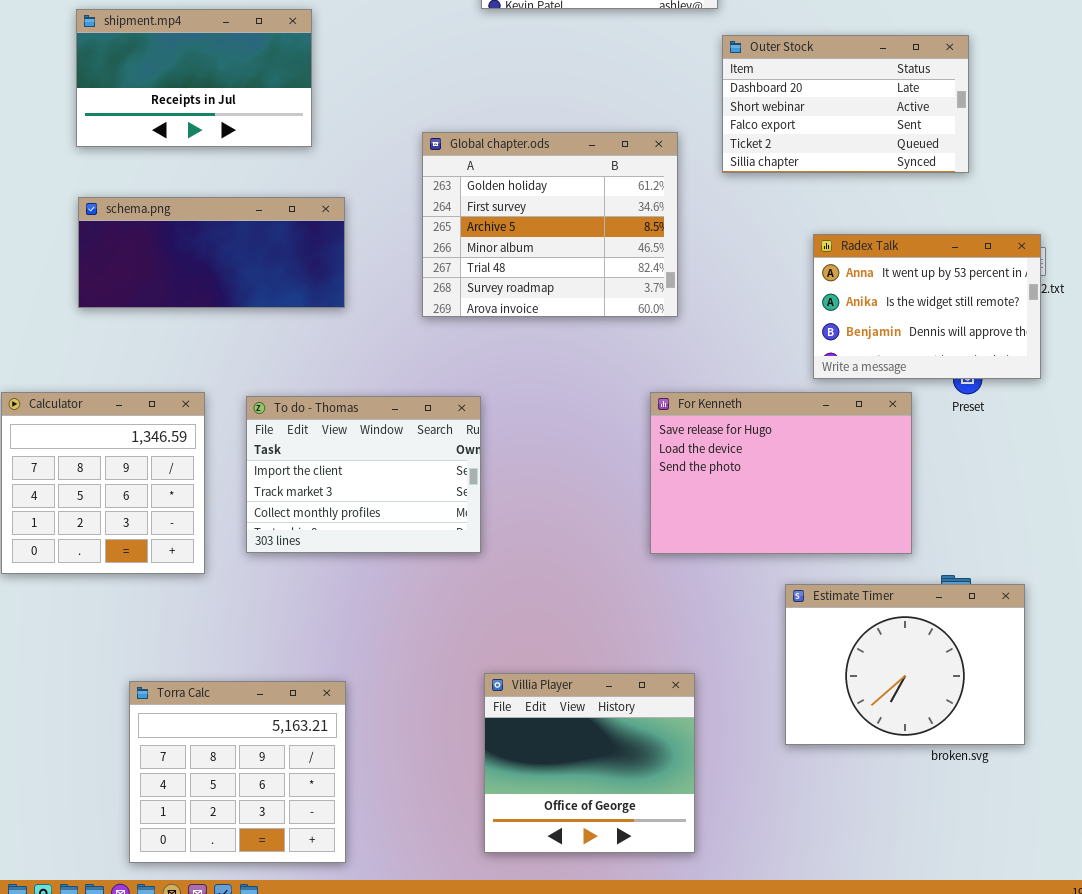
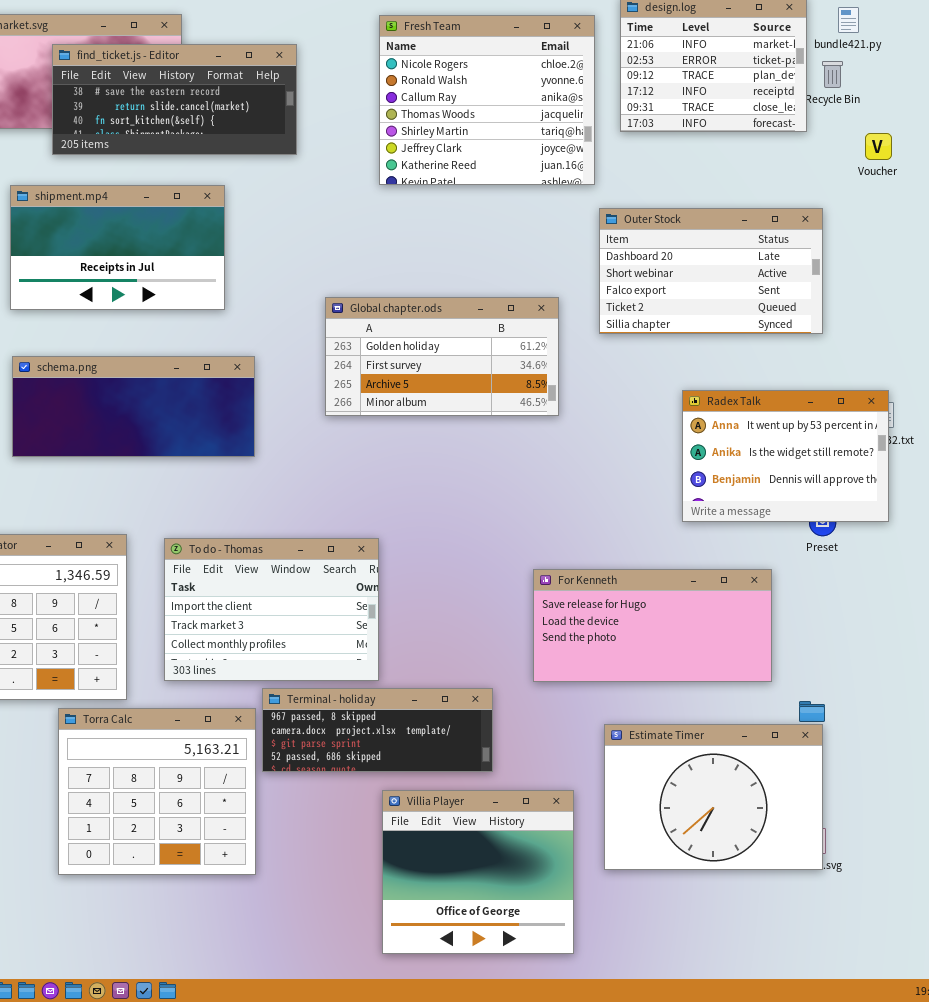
Global chapter.ods: [422,132,678,317] -> [325,297,559,416], resized
For Kenneth: [650,392,912,554] -> [533,569,772,682], resized
Terminal - holiday: none -> [262,688,493,772], opened
Estimate Timer: [785,584,1025,745] -> [604,724,823,870], moved
Torra Calc: [129,681,346,863] -> [58,708,256,875], moved

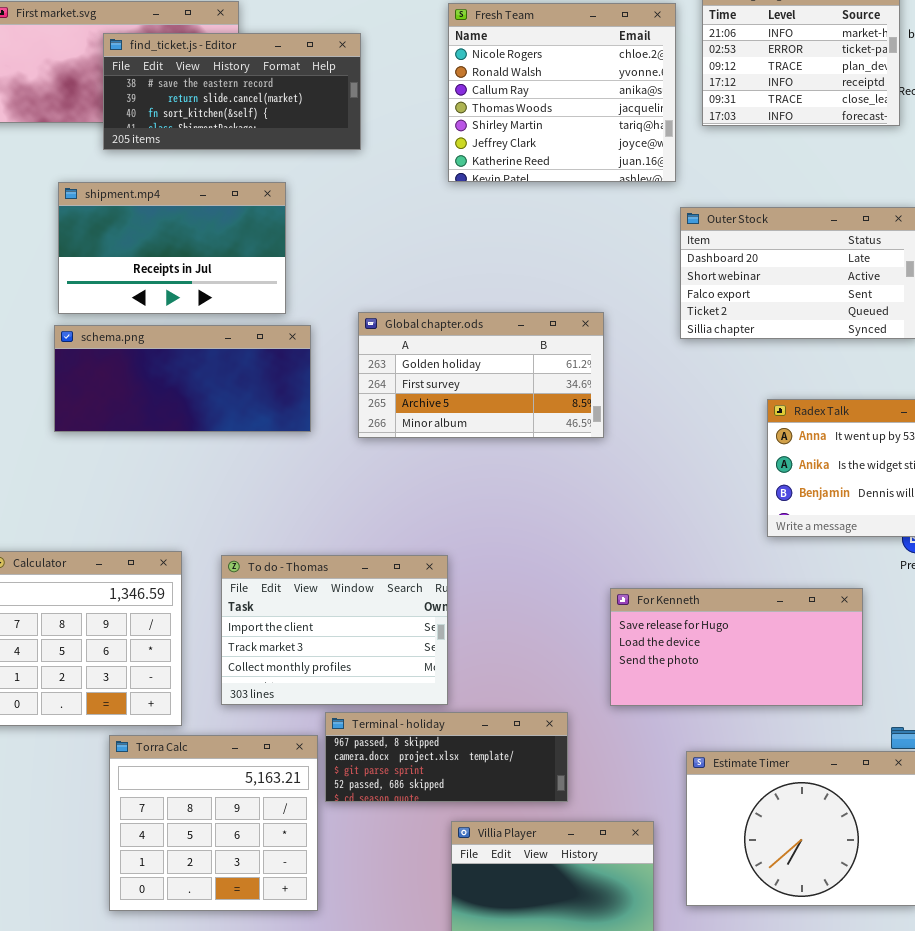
Global chapter.ods: [325,297,559,416] -> [358,312,604,438], moved
schema.png: [12,356,255,457] -> [54,325,311,432], moved

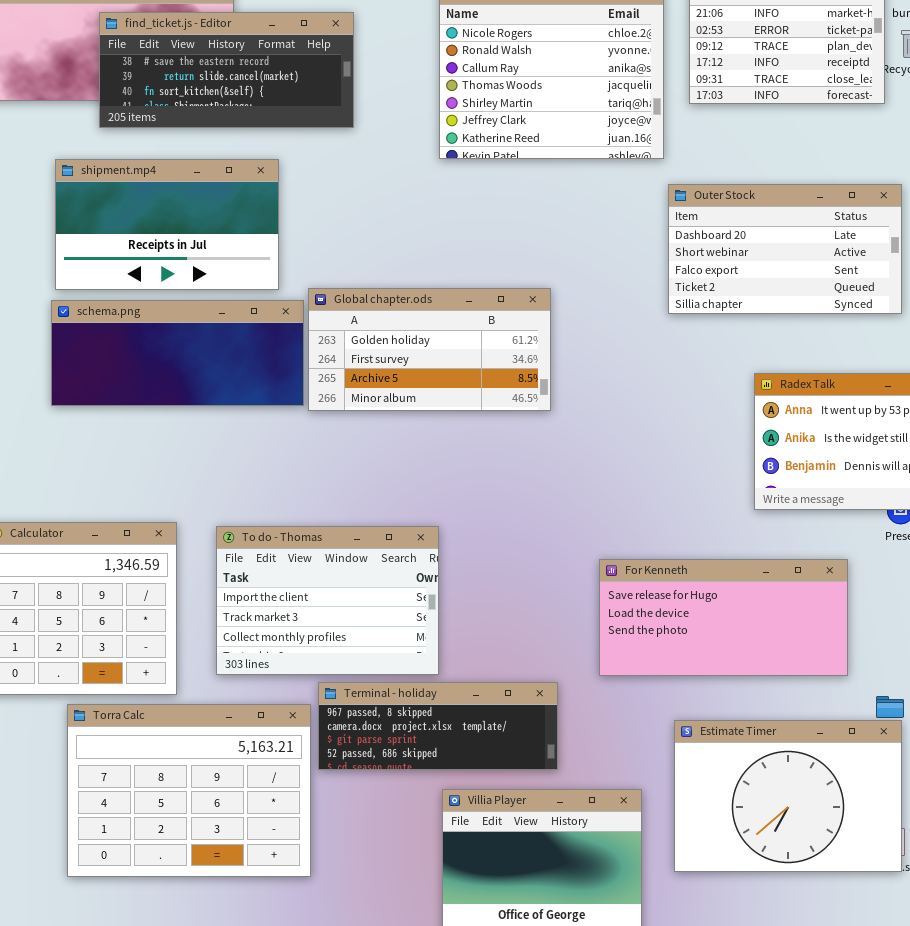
Global chapter.ods: [358,312,604,438] -> [308,288,551,411], moved
Torra Calc: [109,735,318,911] -> [67,704,311,877], resized

